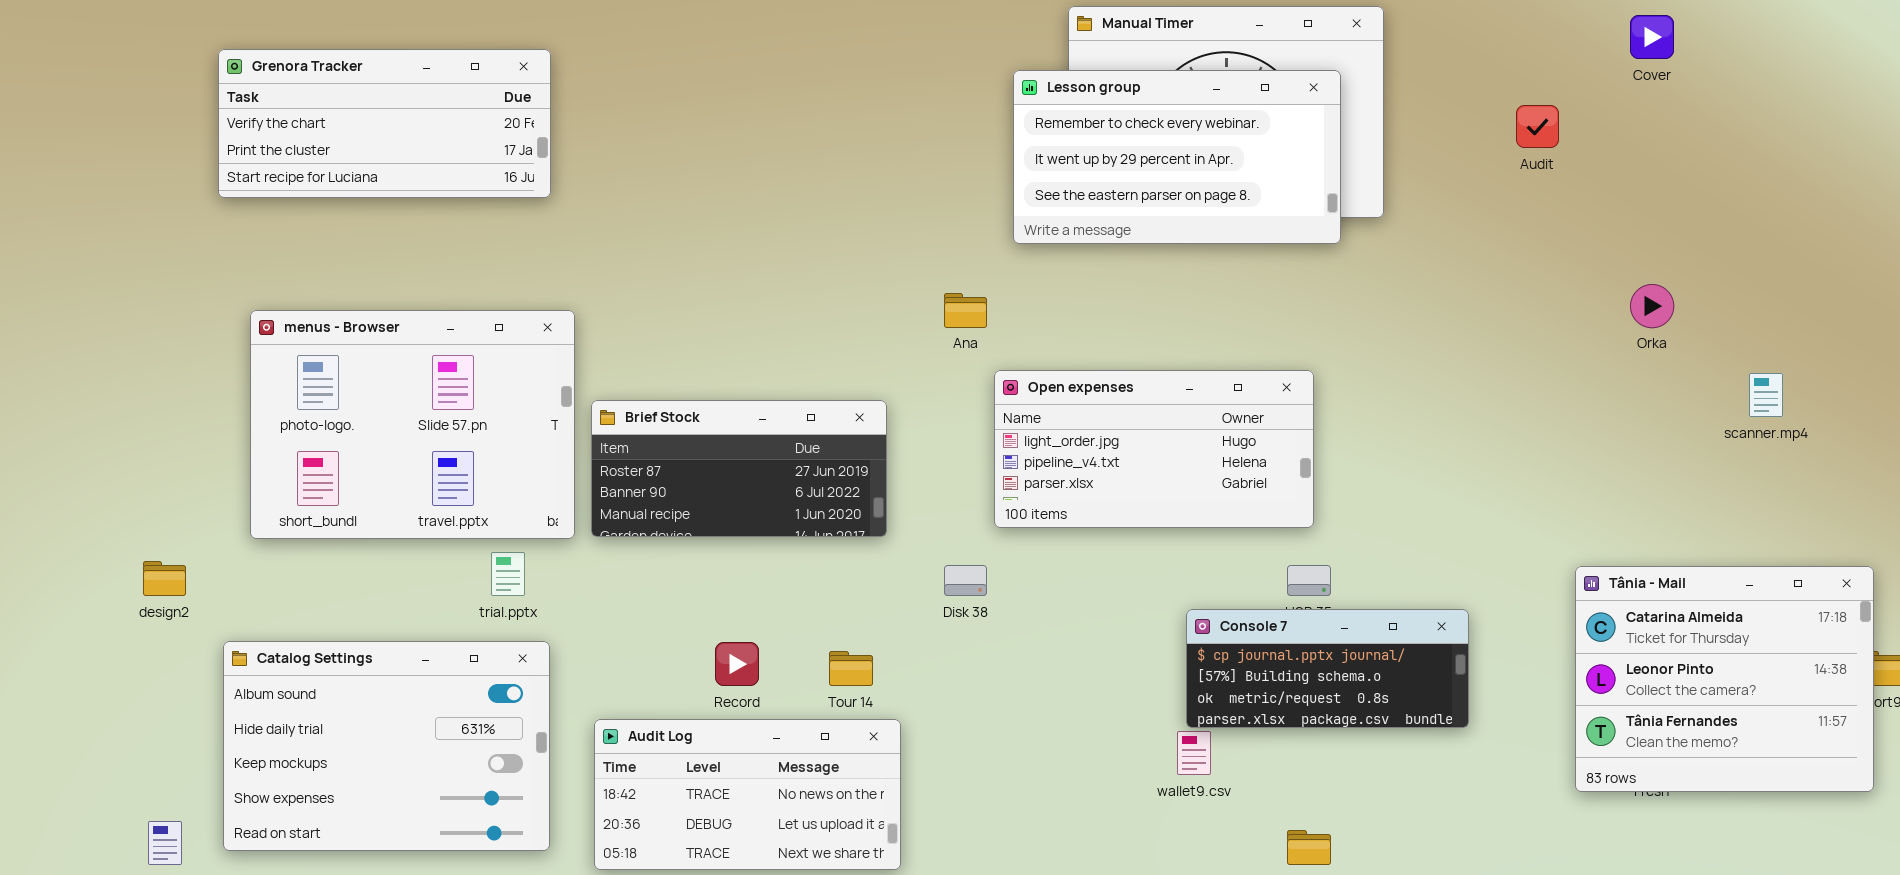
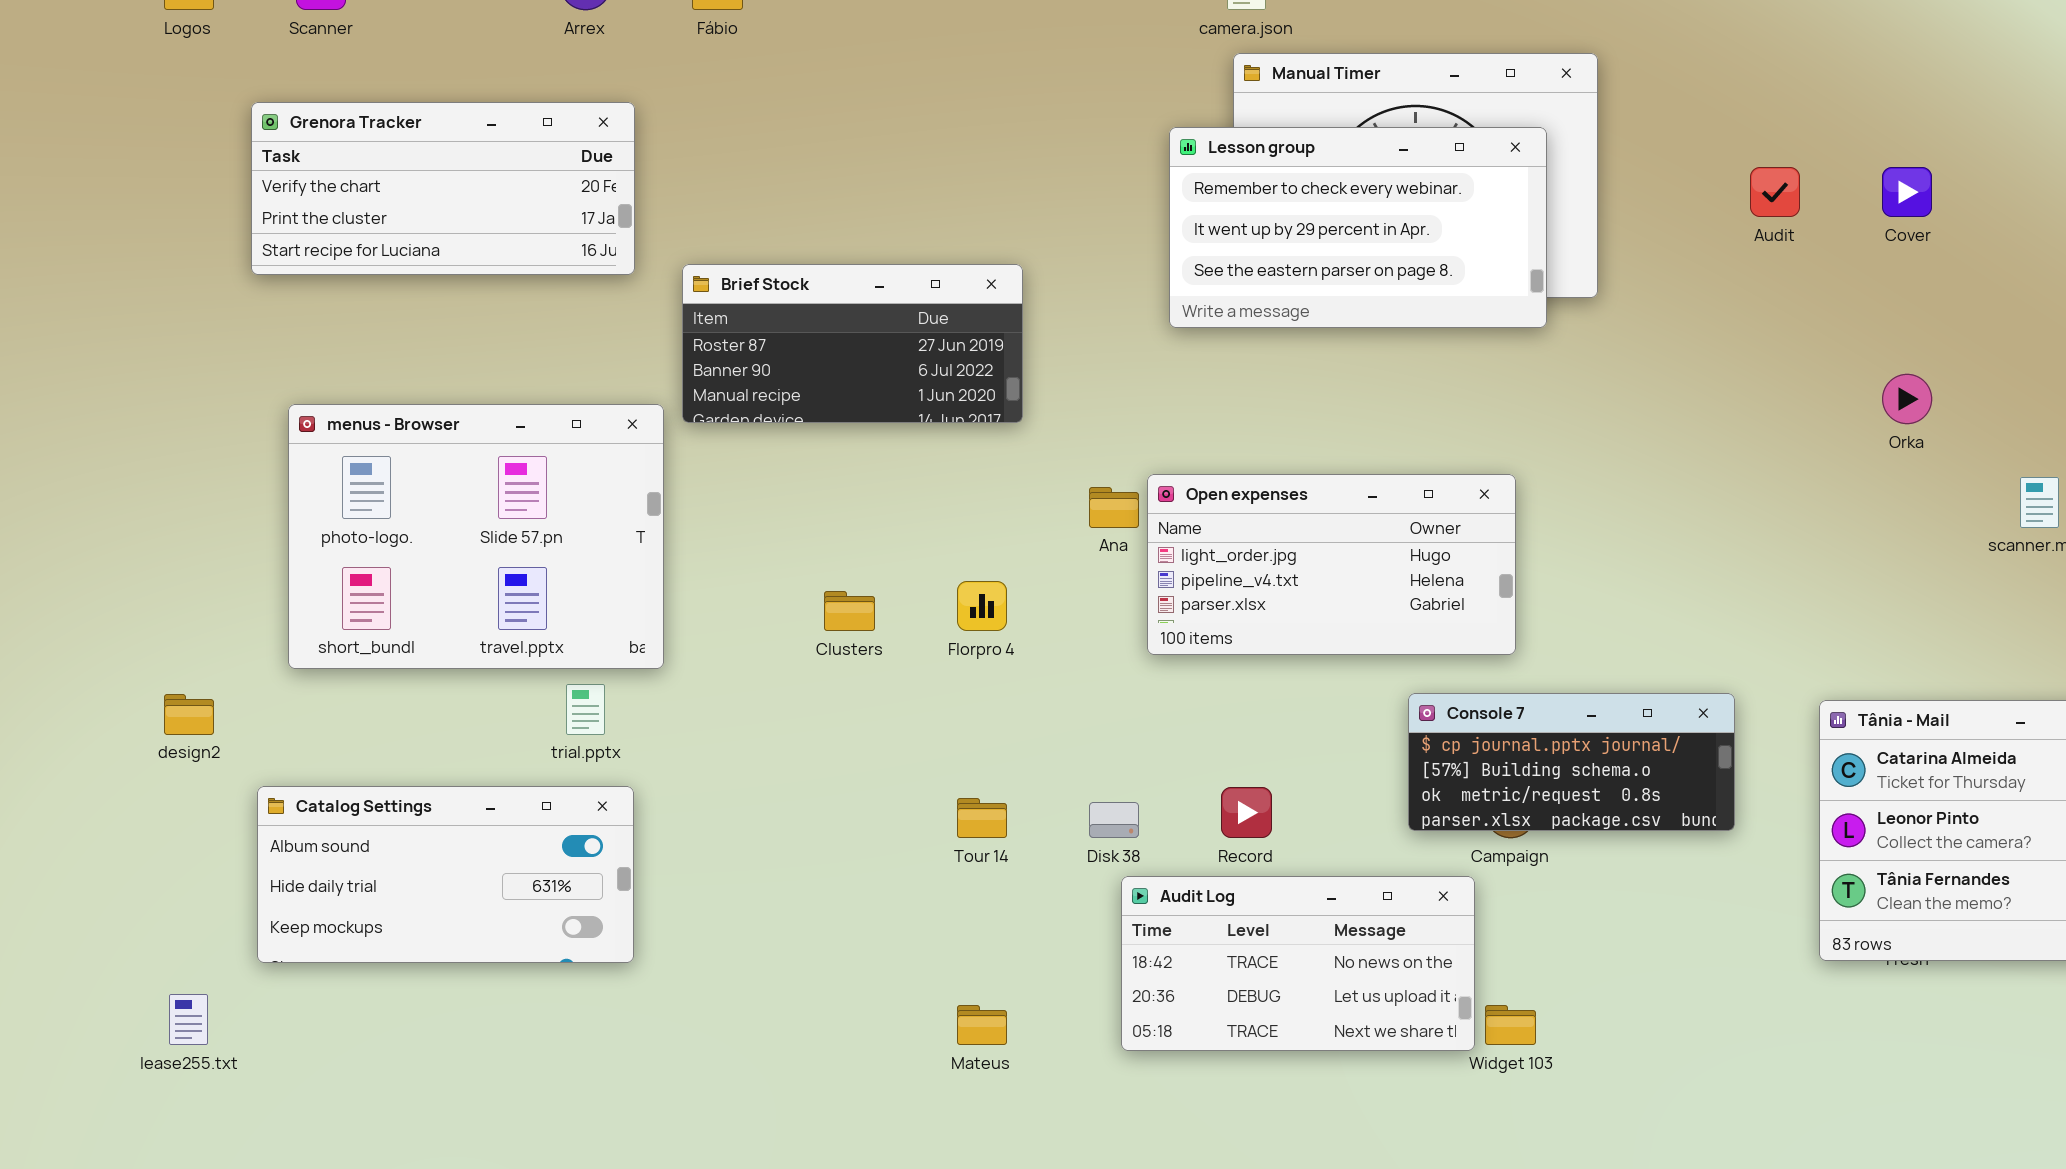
Cover: [1630,15,1674,59] -> [1882,167,1932,217], moved
Ana: [944,293,987,328] -> [1089,487,1139,528], moved
Brief Stock: [591,400,887,537] -> [682,264,1023,423], moved
Disk 38: [944,565,987,596] -> [1089,802,1139,838], moved
Console 7: [1186,609,1469,728] -> [1408,693,1735,831], moved
Catalog Settings: [223,641,550,851] -> [257,786,634,963], resized
Record: [715,642,759,686] -> [1221,787,1272,838], moved
Audit Log: [594,719,901,870] -> [1121,876,1475,1051], moved

